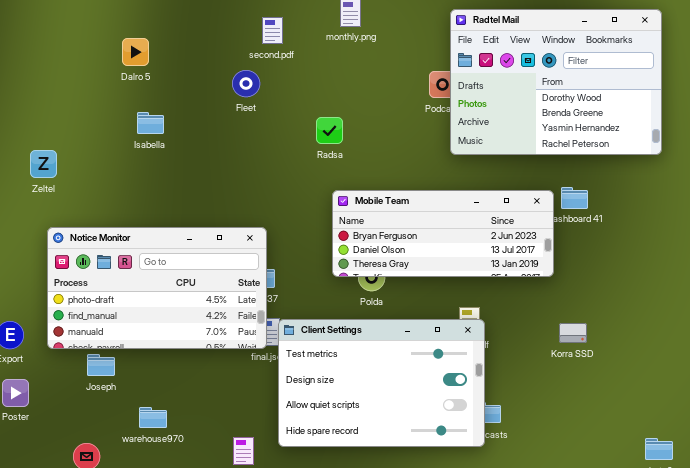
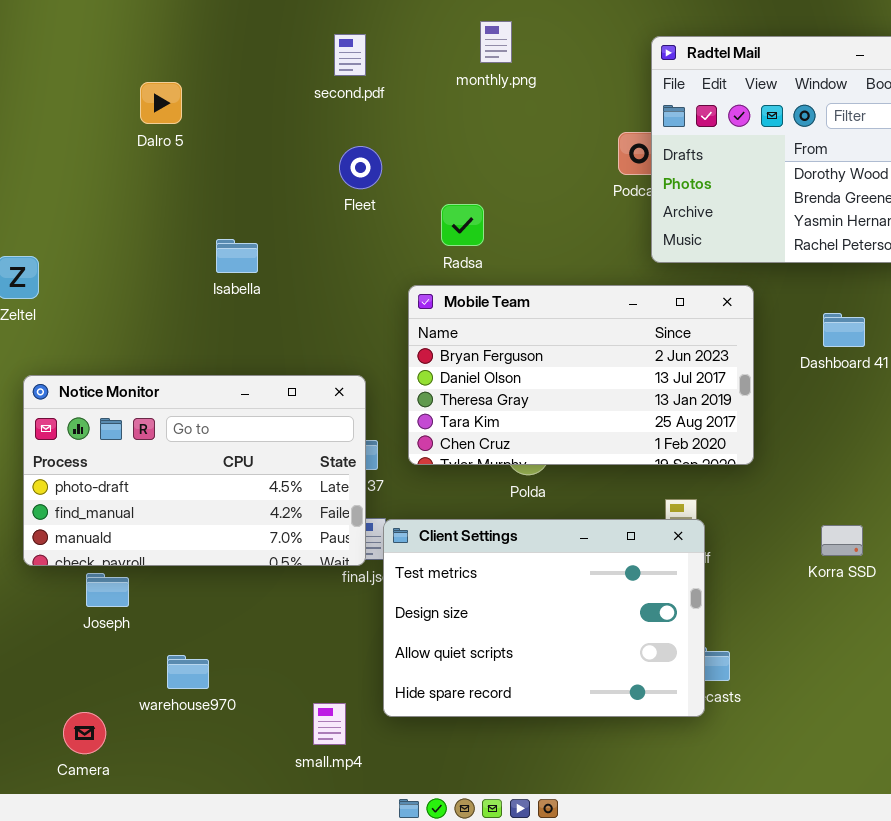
second.pdf: [262,17,283,44] -> [334,34,366,76], moved
Fleet: [232,70,260,97] -> [339,146,382,189], moved
Isabella: [137,112,164,134] -> [216,239,258,273], moved
Mobile Team: [332,190,554,277] -> [408,285,754,465], moved, resized

